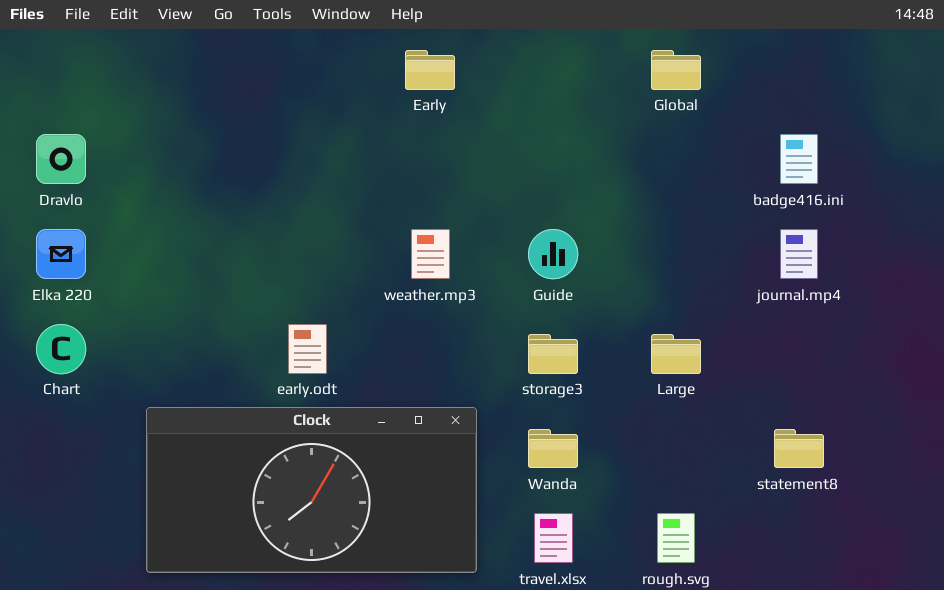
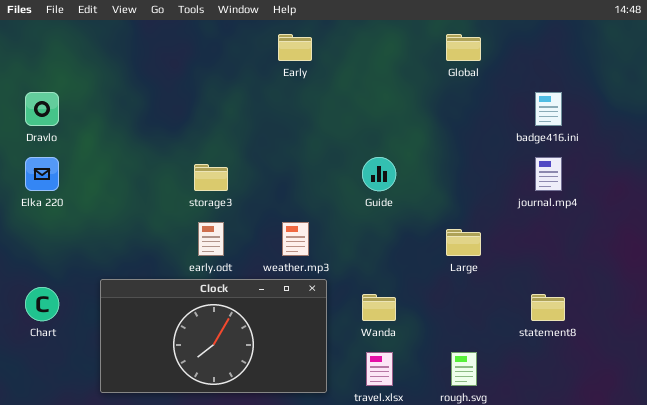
weather.mp3: [411,229,450,279] -> [282,222,309,256], moved
Chart: [36,324,86,374] -> [25,287,59,321], moved
storage3: [528,334,578,374] -> [194,164,228,191], moved

